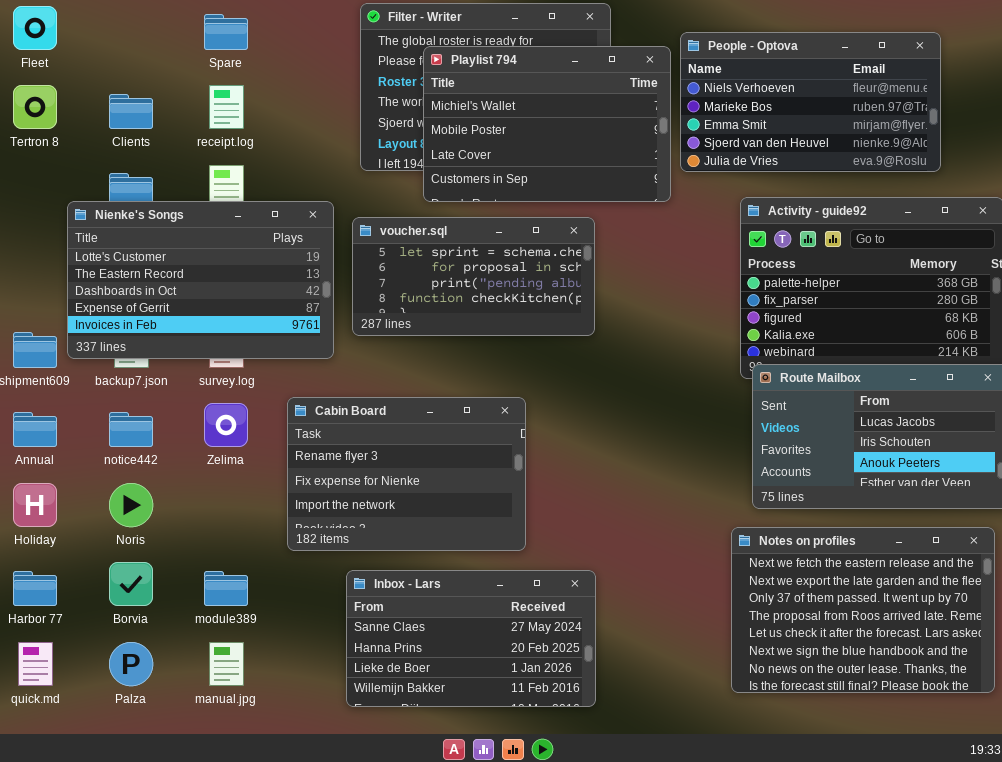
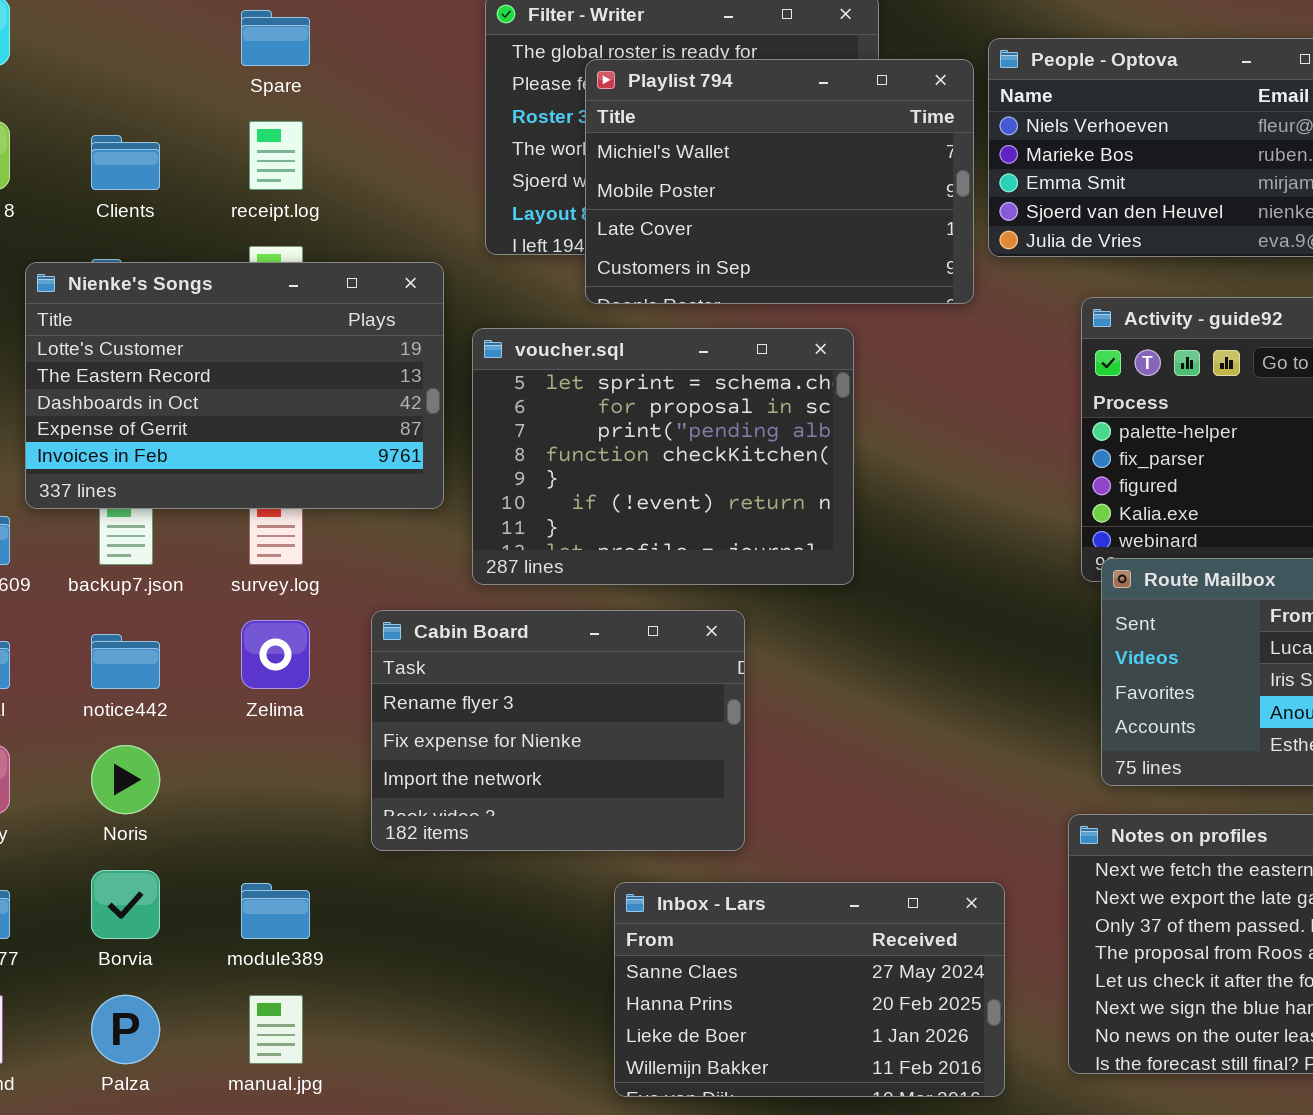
Nienke's Songs: [67,201,334,359] -> [25,262,444,509], moved
voucher.sql: [352,217,595,336] -> [472,328,854,585], resized
Inbox - Lars: [346,570,596,707] -> [614,882,1005,1097], moved

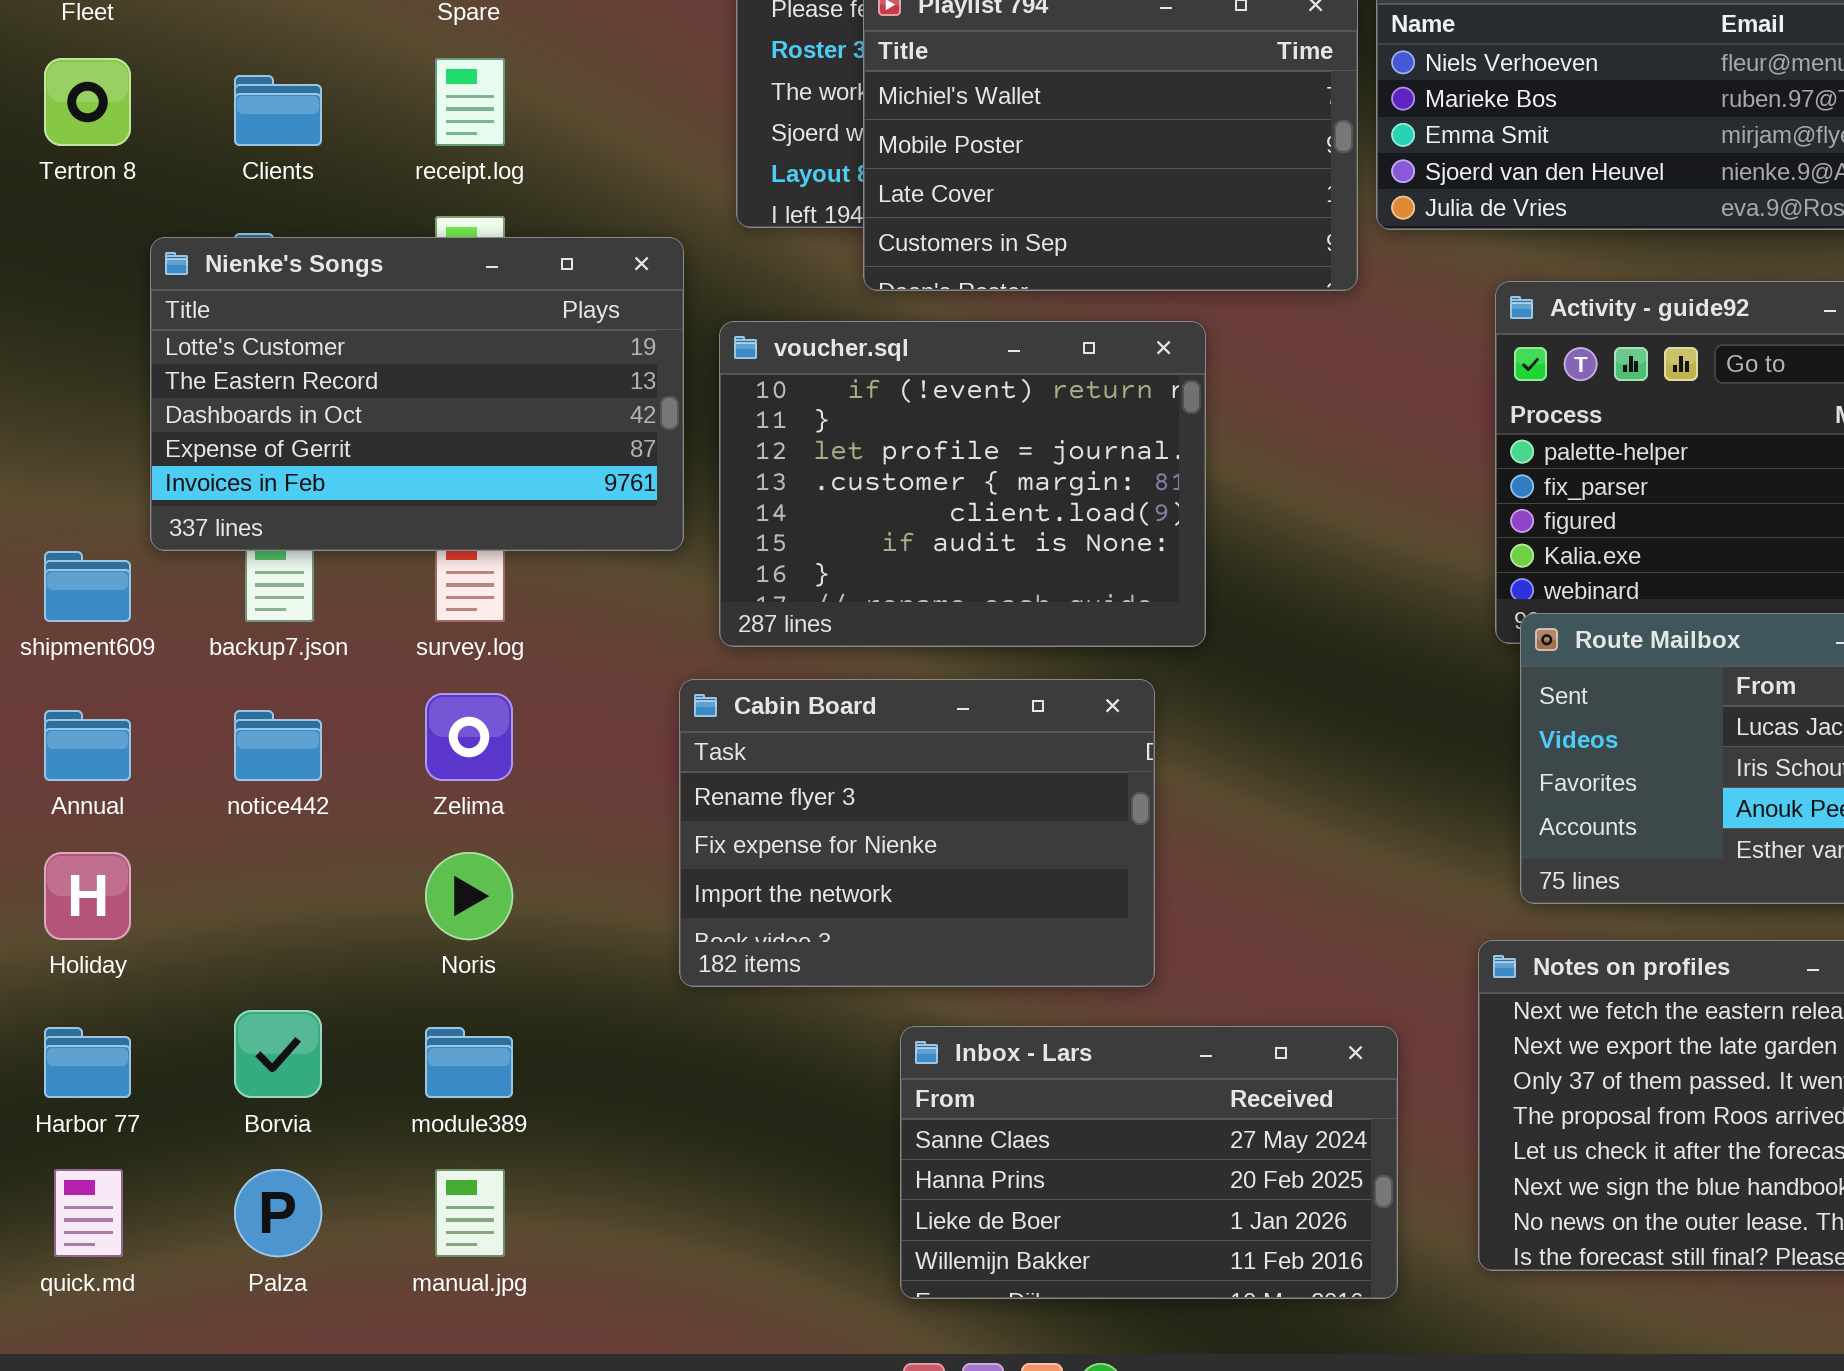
voucher.sql: [472,328,854,585] -> [719,321,1206,647], scrolled down 5 rows
Cabin Board: [371,610,745,851] -> [679,679,1155,987], moved
Noris: [91,745,160,814] -> [425,852,513,940], moved

